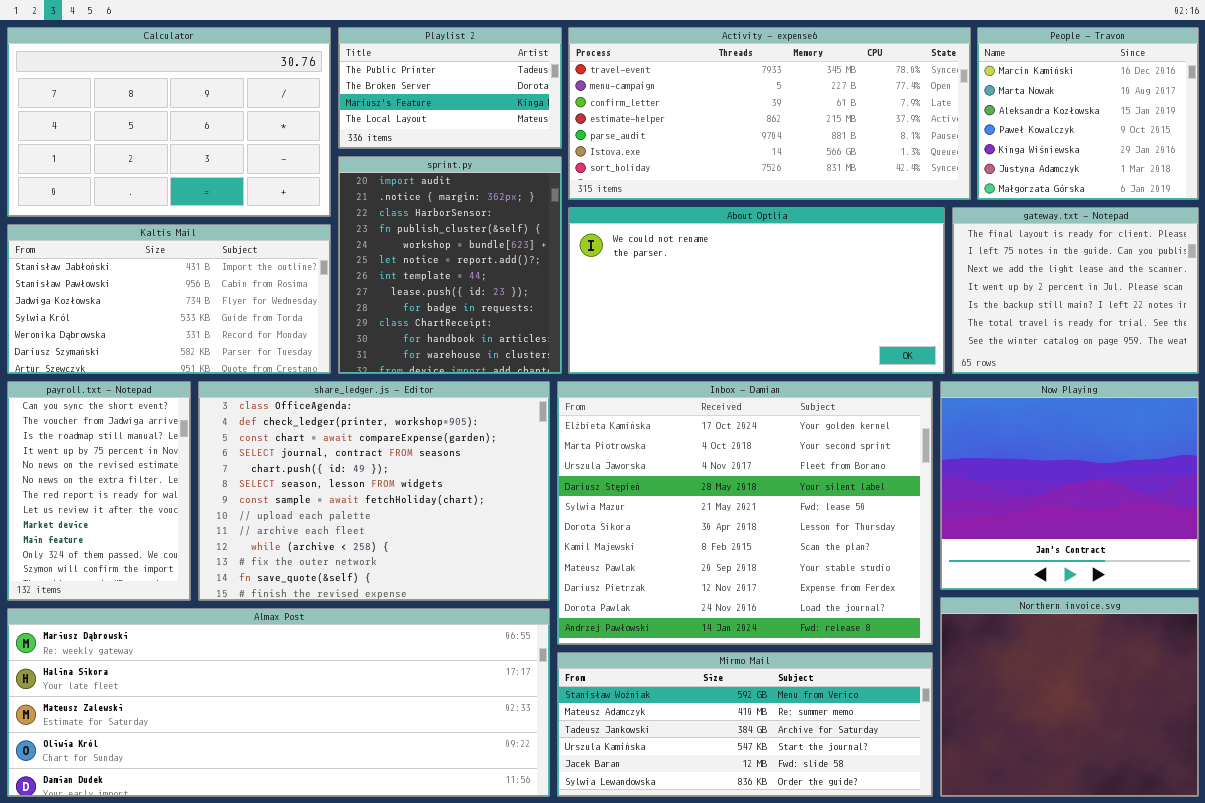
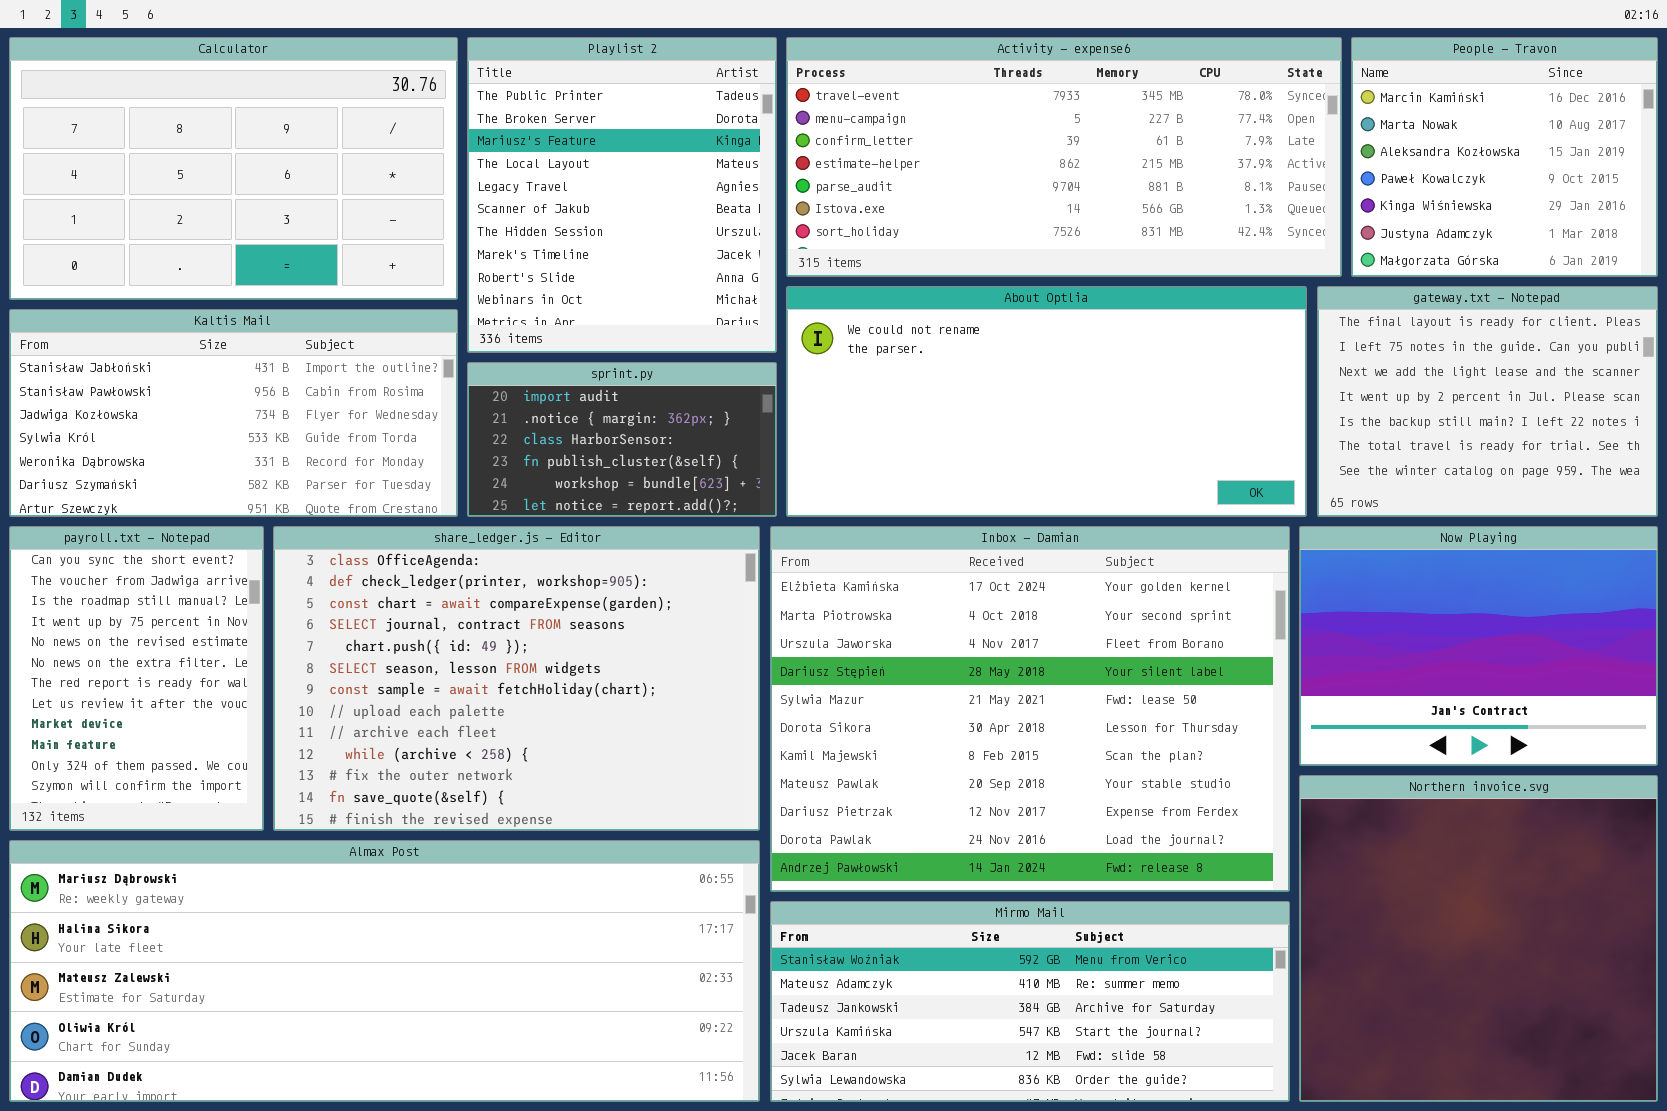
Playlist 2: [338,27,562,149] -> [467,37,777,353], resized
sprint.py: [338,156,562,374] -> [467,362,777,517], resized
Now Playing: [940,381,1199,590] -> [1299,526,1658,766], resized
Northern invoice.svg: [940,597,1199,797] -> [1299,775,1658,1102], resized

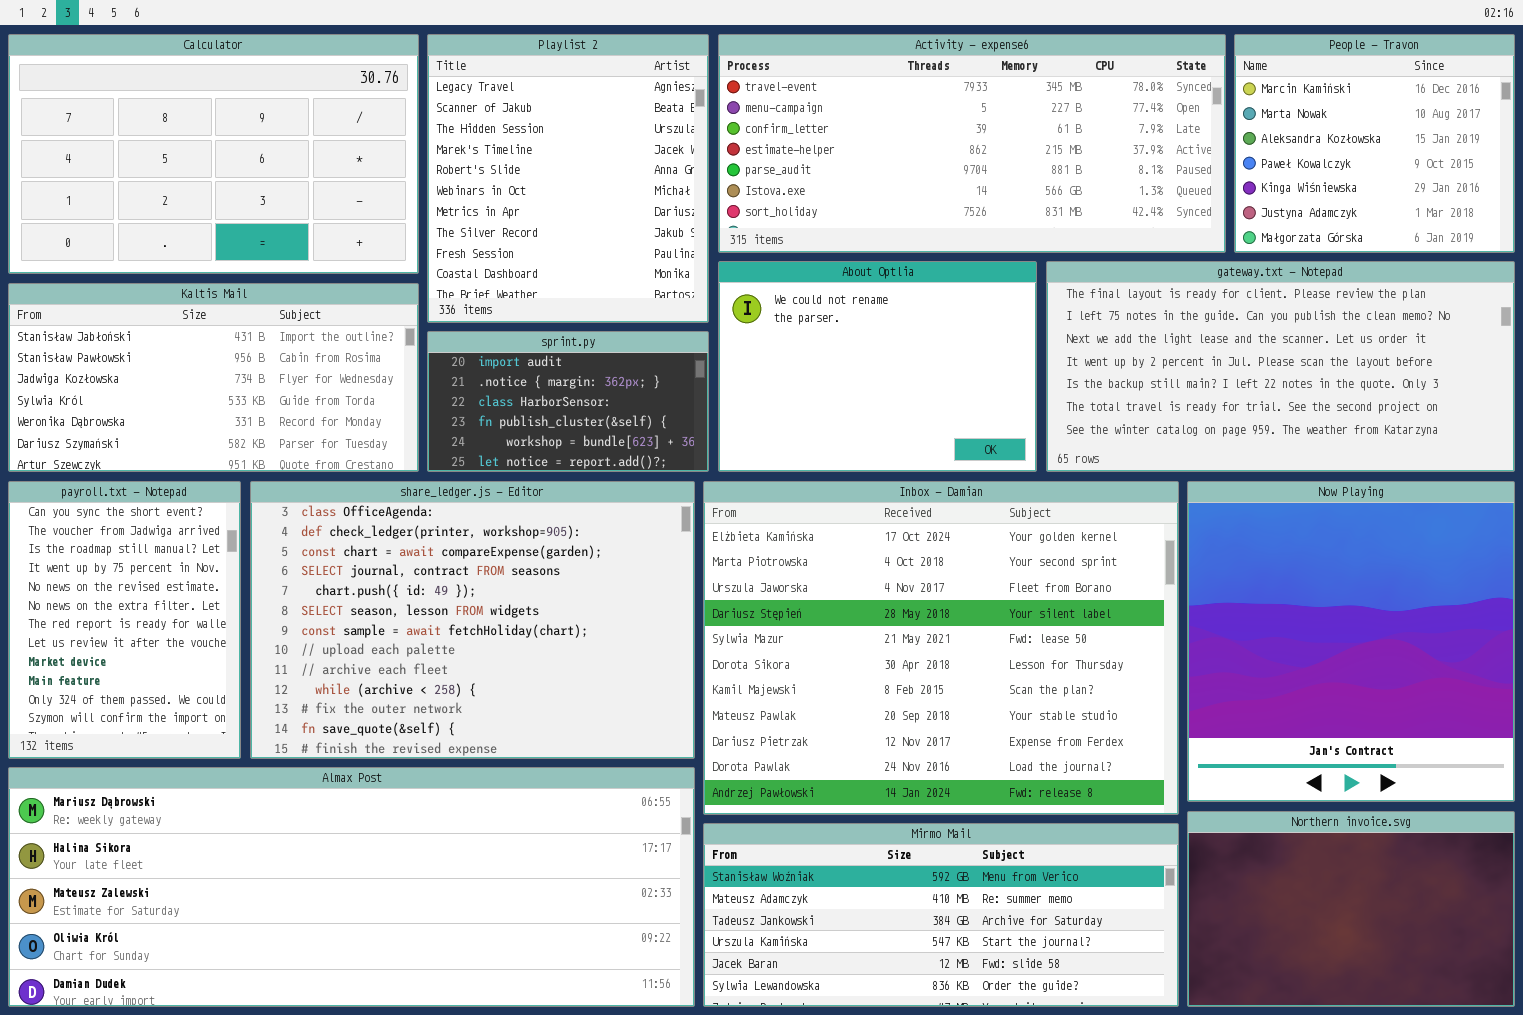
Playlist 2: [467,37,777,353] -> [427,34,709,323], scrolled down 4 rows
About Optlia: [786,286,1307,517] -> [718,261,1037,472], resized
gateway.txt - Notepad: [1317,286,1658,517] -> [1046,261,1515,472], resized
Now Playing: [1299,526,1658,766] -> [1187,481,1515,802], resized
Northern invoice.svg: [1299,775,1658,1102] -> [1187,811,1515,1007], resized

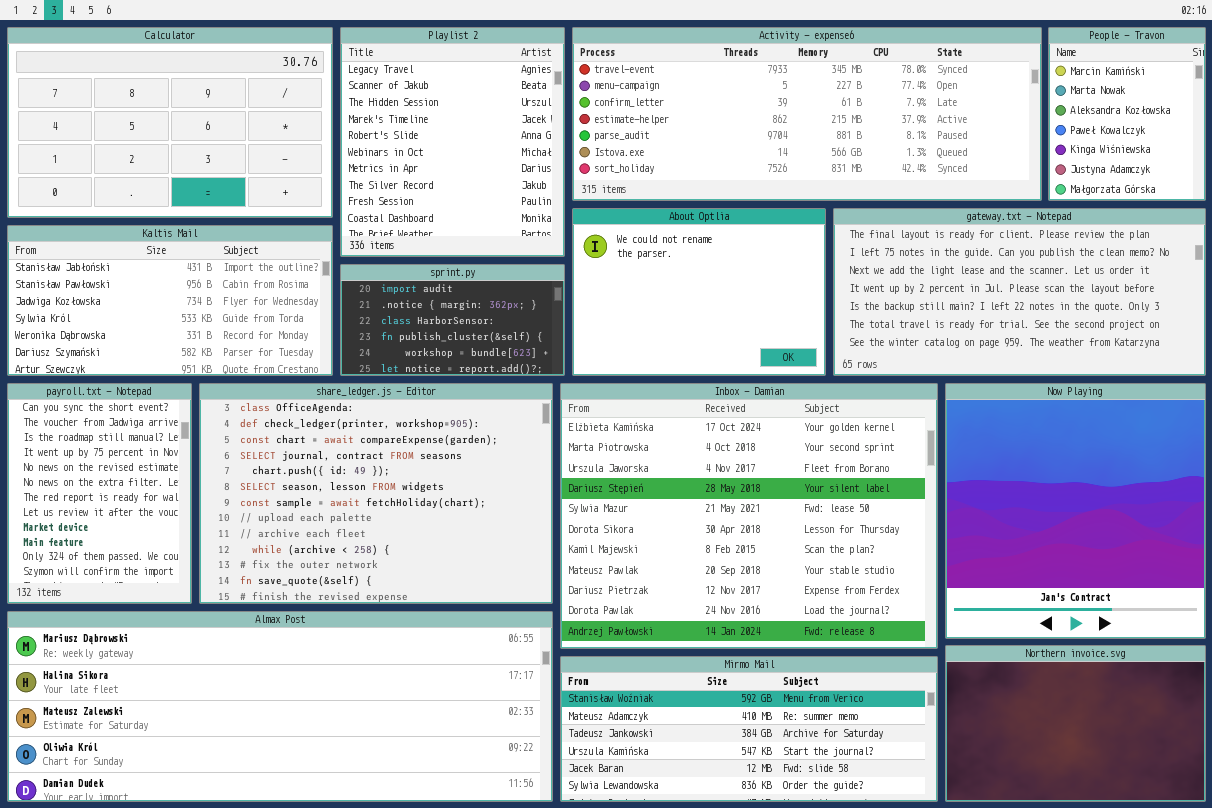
Activity - expense6: [718,34,1226,253] -> [572,27,1042,201], resized
People - Travon: [1234,34,1515,253] -> [1048,27,1206,201], resized

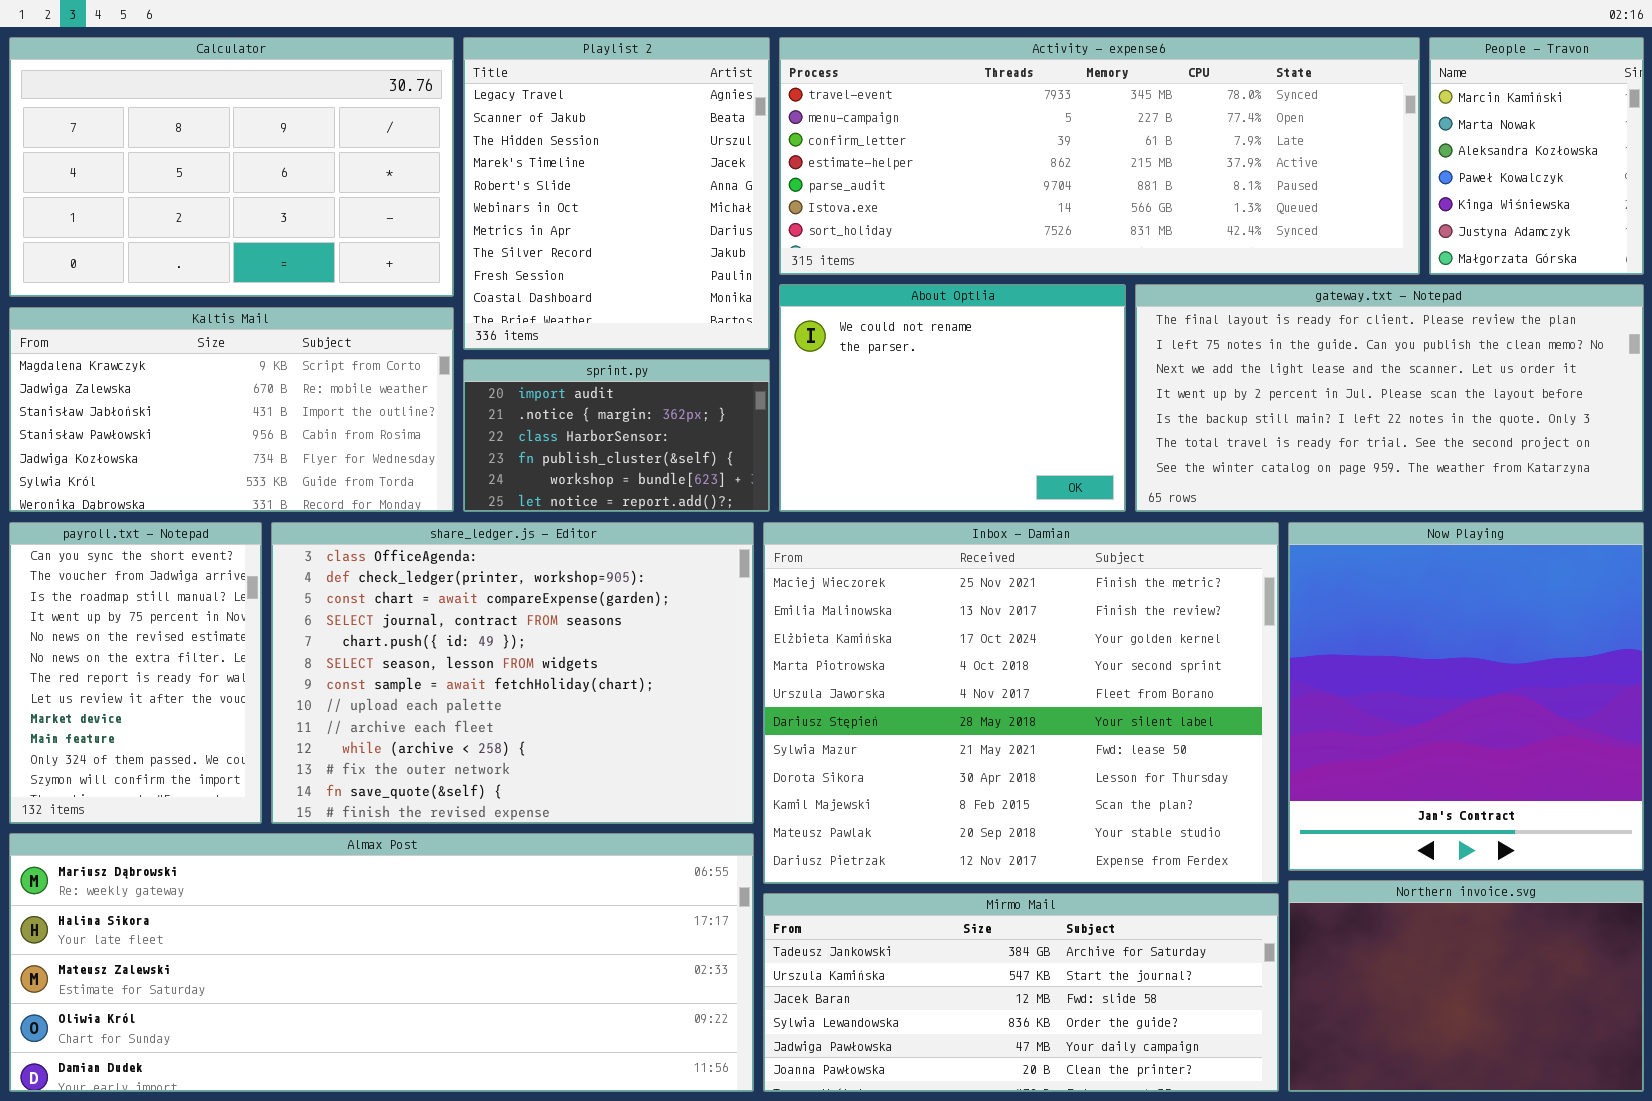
Kaltis Mail: [7,225,333,376] -> [9,307,454,512], scrolled up 2 rows
Inbox - Damian: [560,383,938,649] -> [763,522,1279,884], scrolled up 2 rows
Mirmo Mail: [560,656,938,802] -> [763,893,1279,1092], scrolled down 2 rows

